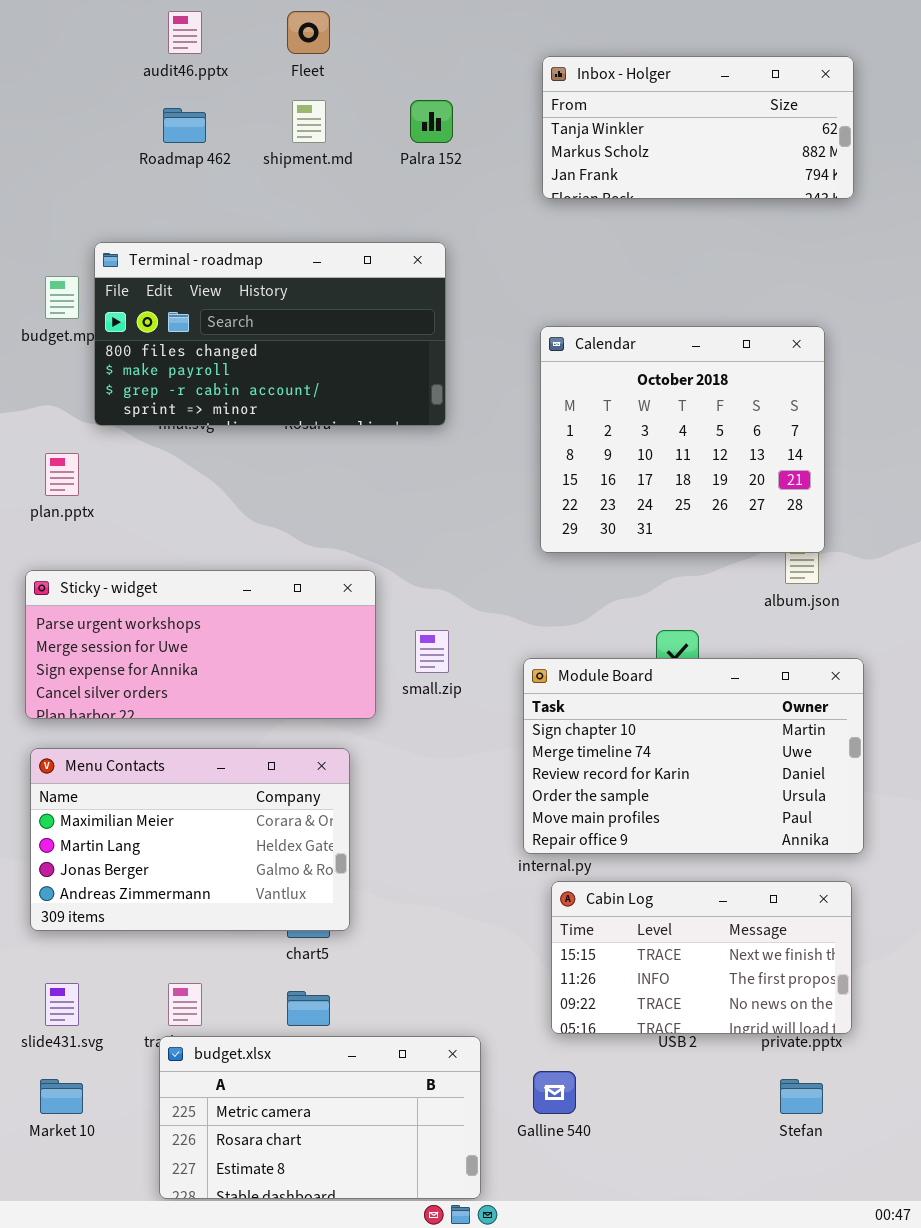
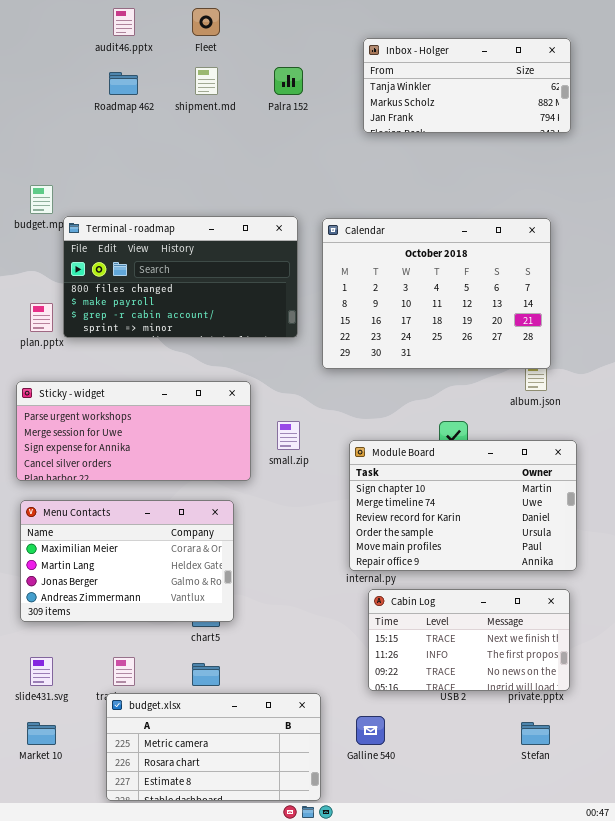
Terminal - roadmap: [94,242,446,426] -> [63,216,298,338], moved
Calendar: [540,326,825,553] -> [322,218,551,369], resized

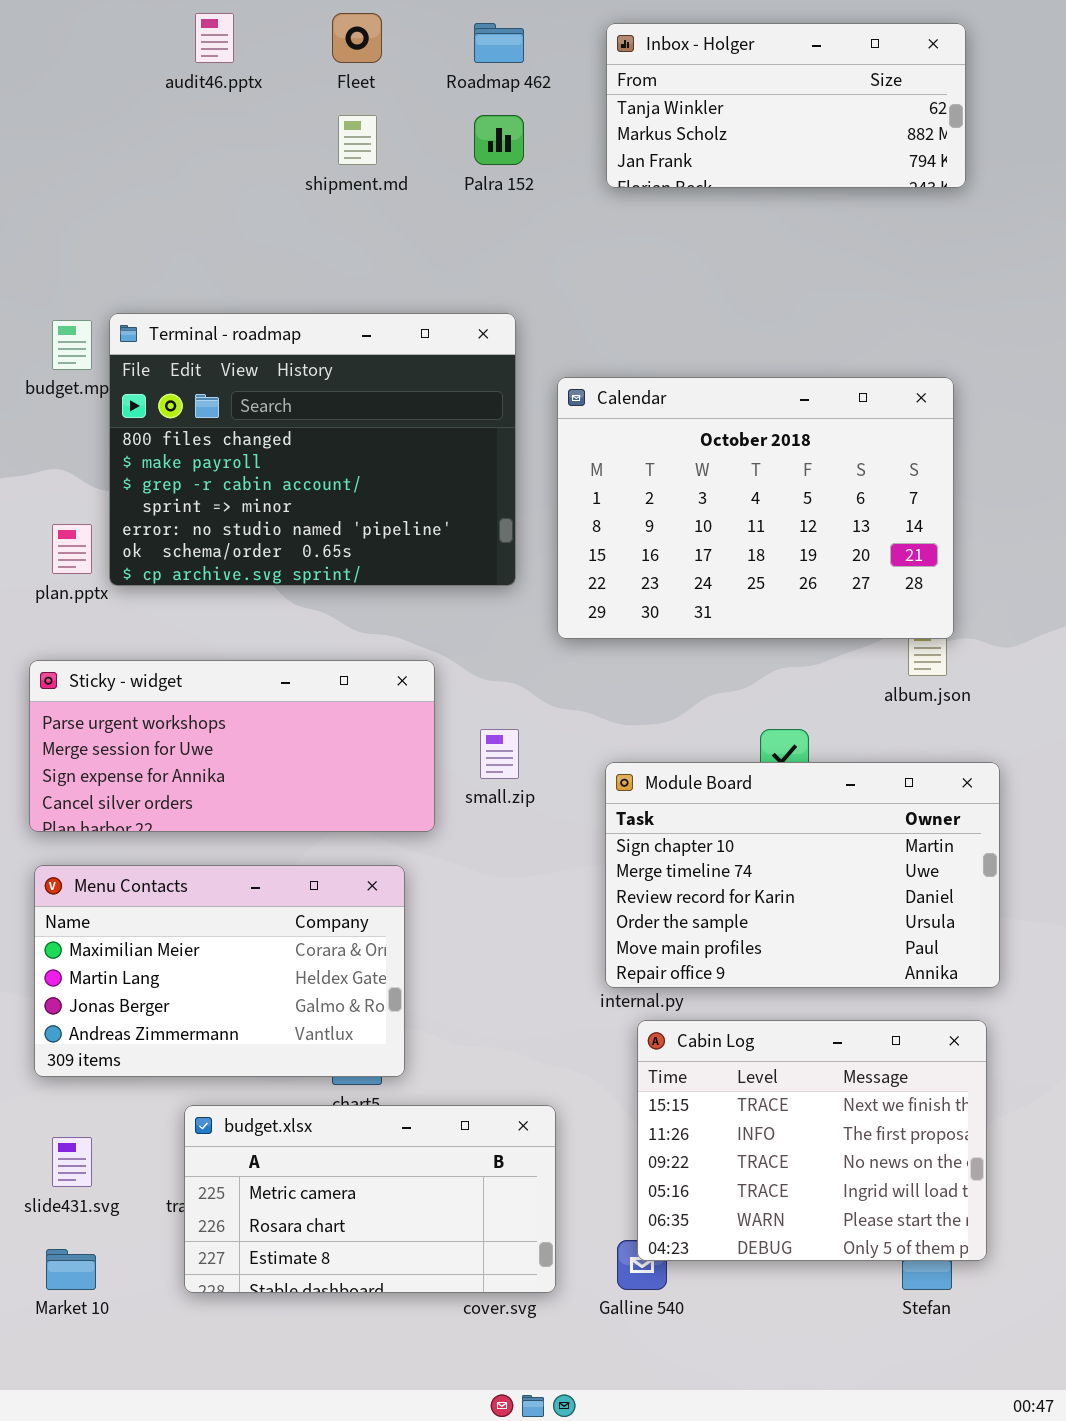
Inbox - Holger: [363,38,571,133] -> [606,23,966,188], moved
Roadmap 462: [109,72,138,95] -> [474,23,524,63], moved
Terminal - roadmap: [63,216,298,338] -> [109,313,516,586], resized
Cabin Log: [368,589,570,691] -> [637,1020,987,1261], resized
budget.xlsx: [106,693,321,801] -> [184,1105,556,1293], moved

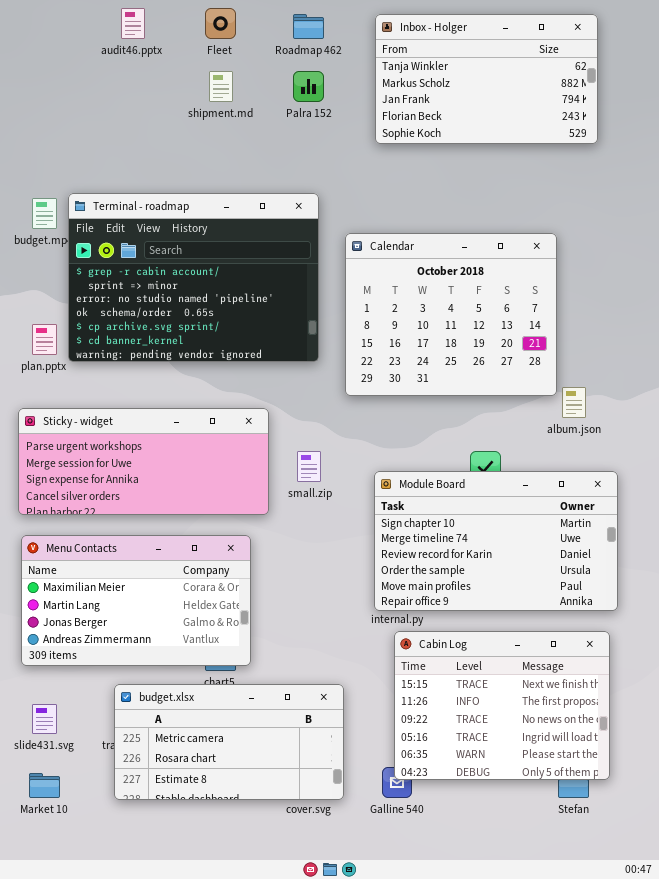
Inbox - Holger: [606,23,966,188] -> [375,14,598,144], resized
Terminal - roadmap: [109,313,516,586] -> [68,193,319,362], scrolled down 2 rows
Calendar: [557,377,954,639] -> [345,233,557,396], resized

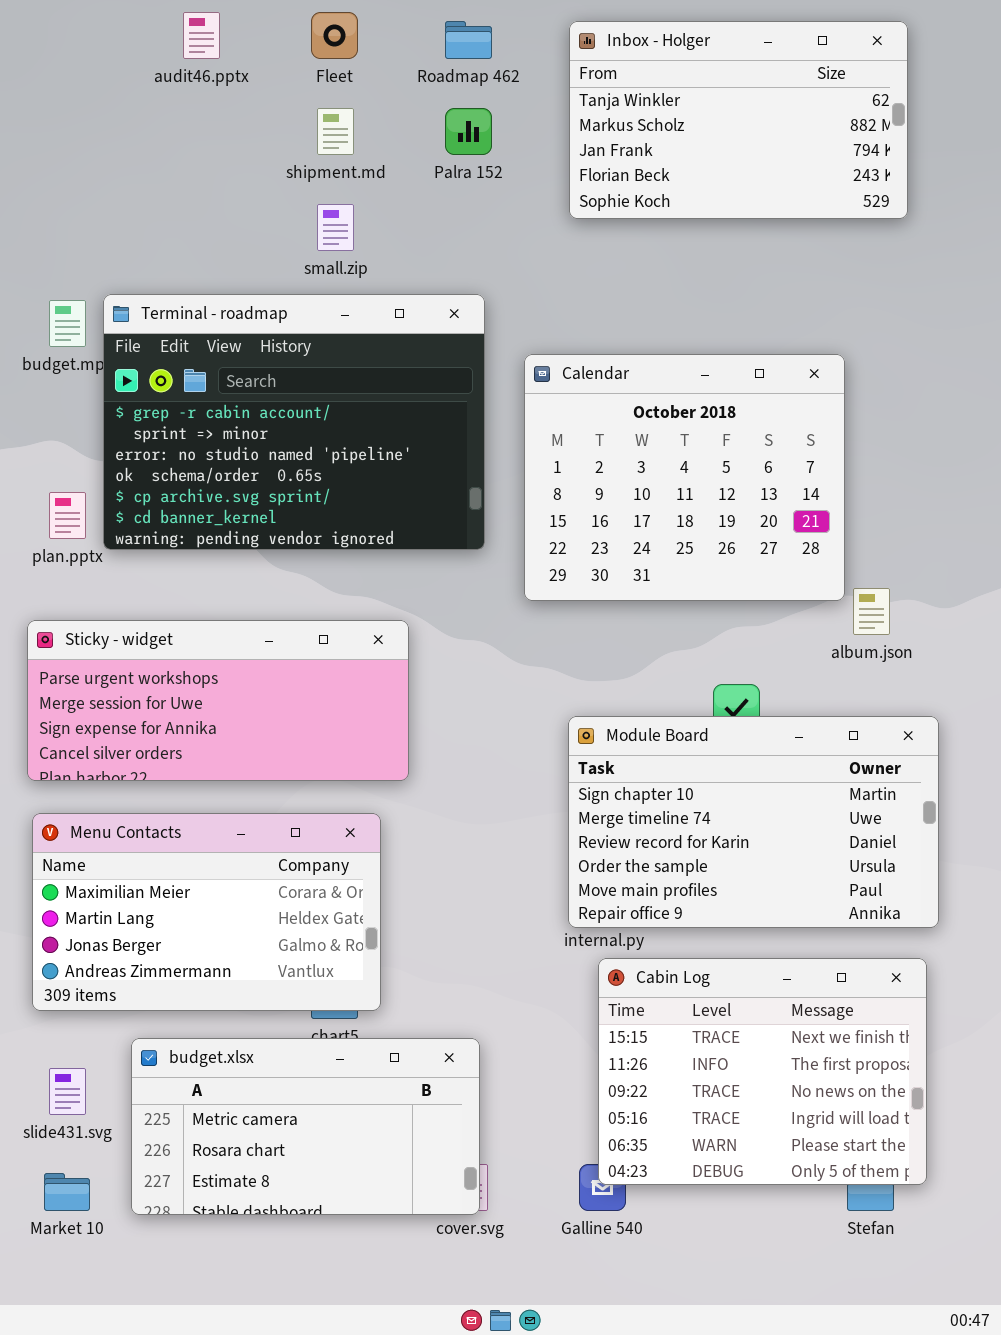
small.zip: [297,451,321,482] -> [317,204,354,251], moved
budget.xlsx: [114,684,344,800] -> [131,1038,480,1215], moved

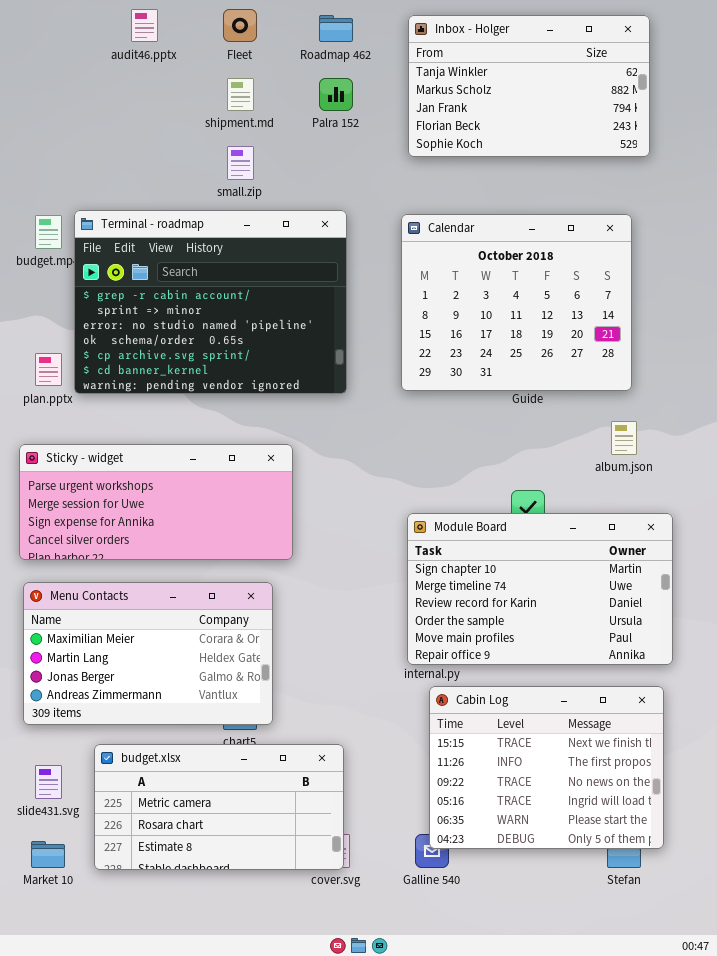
Calendar: [524,354,845,601] -> [401,214,632,391], moved

